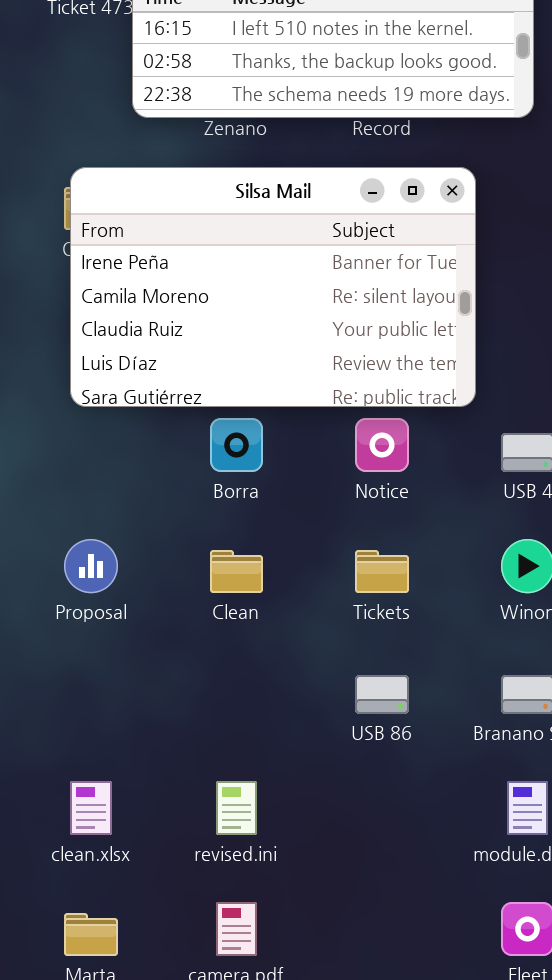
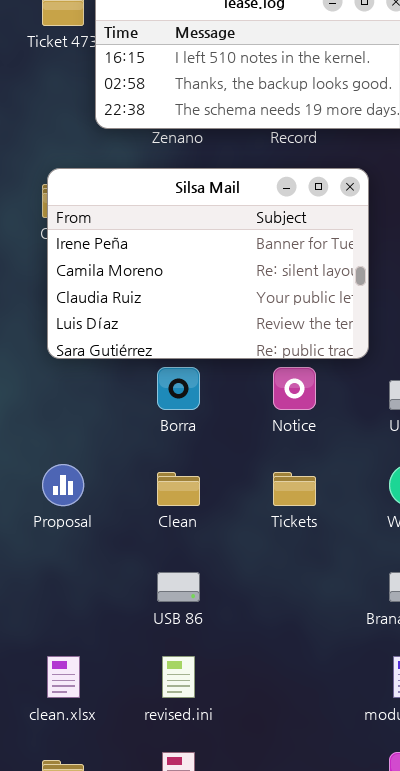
USB 86: [355,675,409,714] -> [157,572,200,602], moved

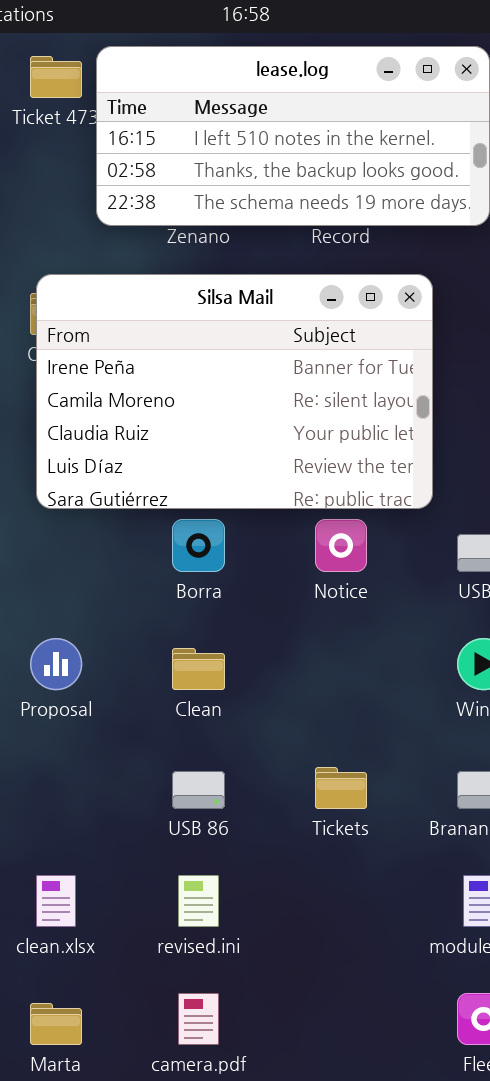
Tickets: [273,472,316,506] -> [315,767,367,809], moved

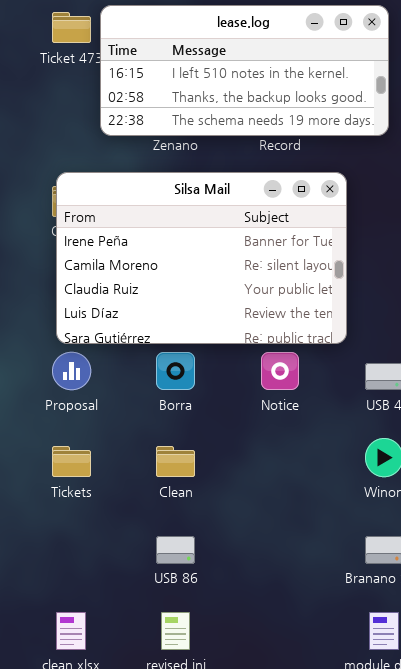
Proposal: [30,638,82,690] -> [52,352,91,390], moved
Tickets: [315,767,367,809] -> [52,446,91,477], moved

